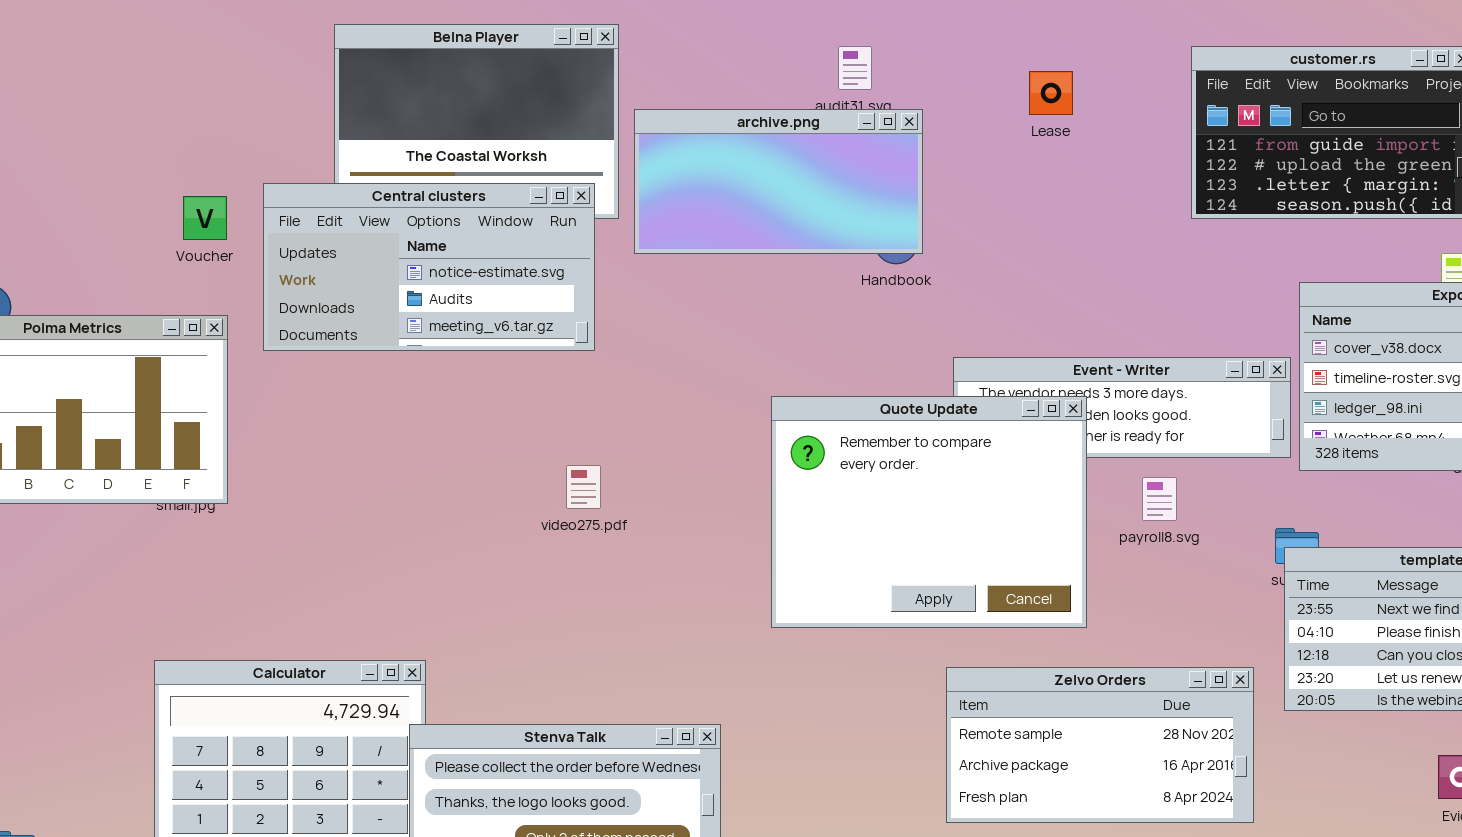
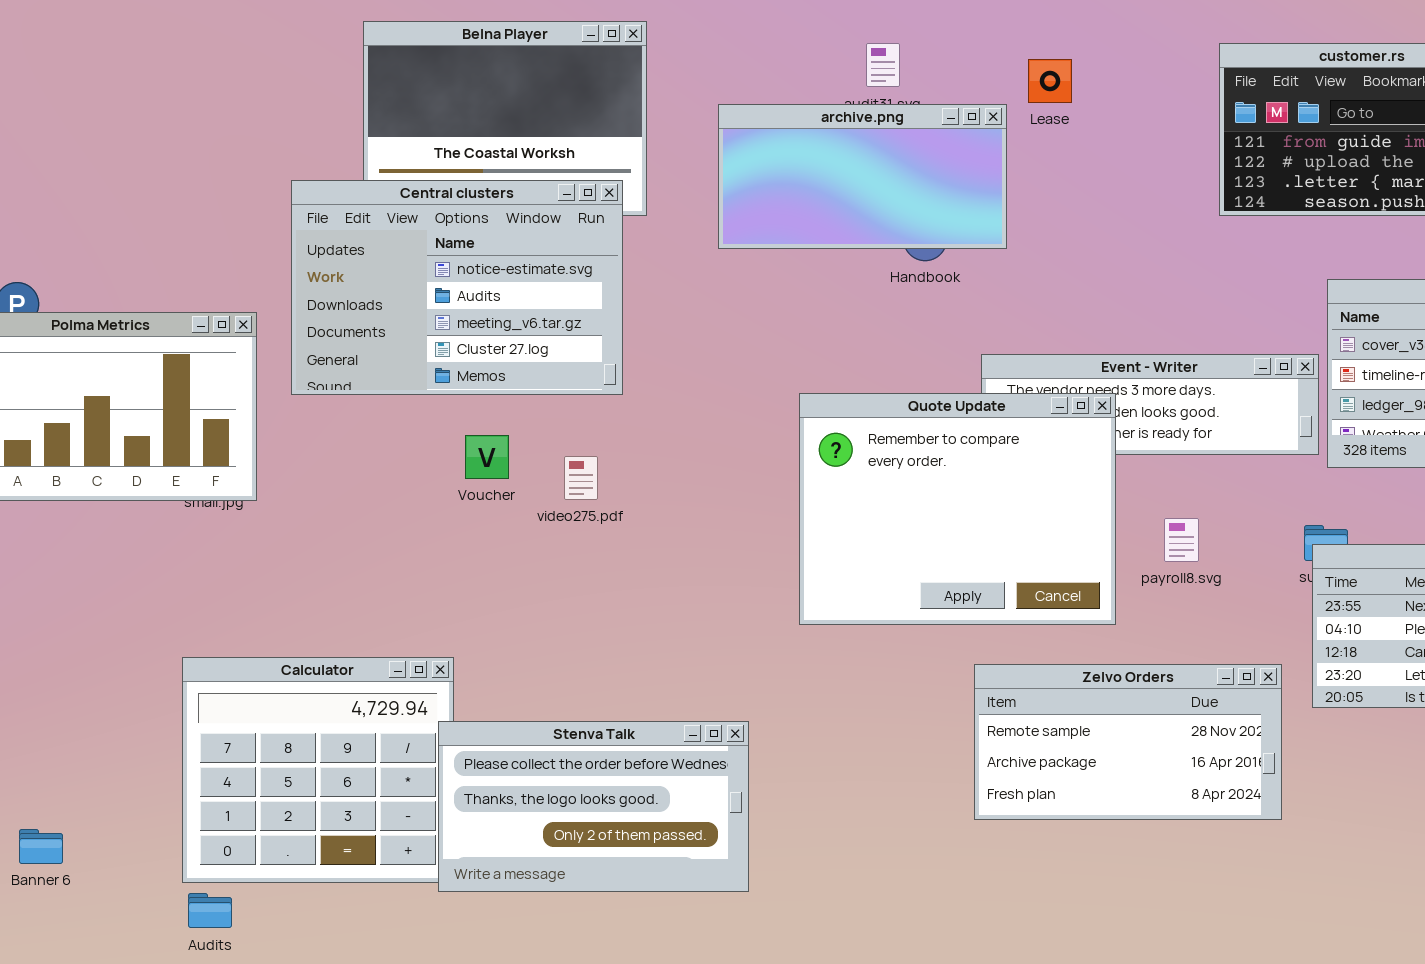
Lease: [1029,71,1073,115] -> [1028,59,1072,103], moved
archive.png: [634,109,923,254] -> [718,104,1007,249], moved
Central clusters: [263,183,595,351] -> [291,180,623,395], resized
Voucher: [183,196,227,240] -> [465,435,509,479], moved
video275.pdf: [566,465,601,509] -> [564,456,598,500], moved
payroll8.svg: [1142,477,1177,521] -> [1164,518,1199,562], moved

